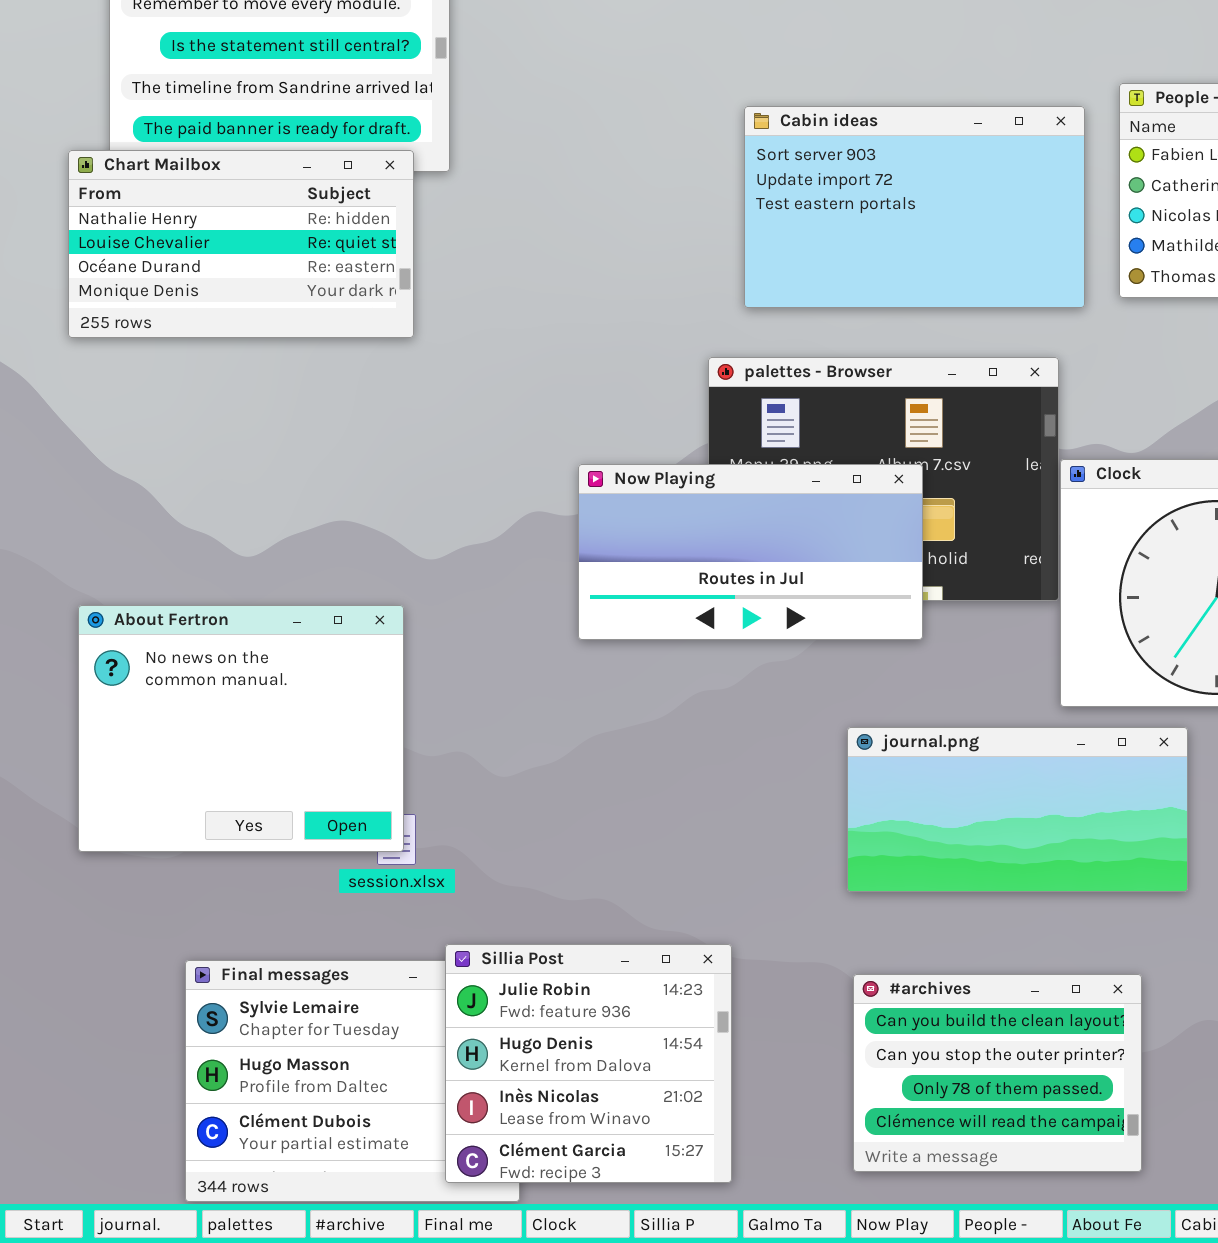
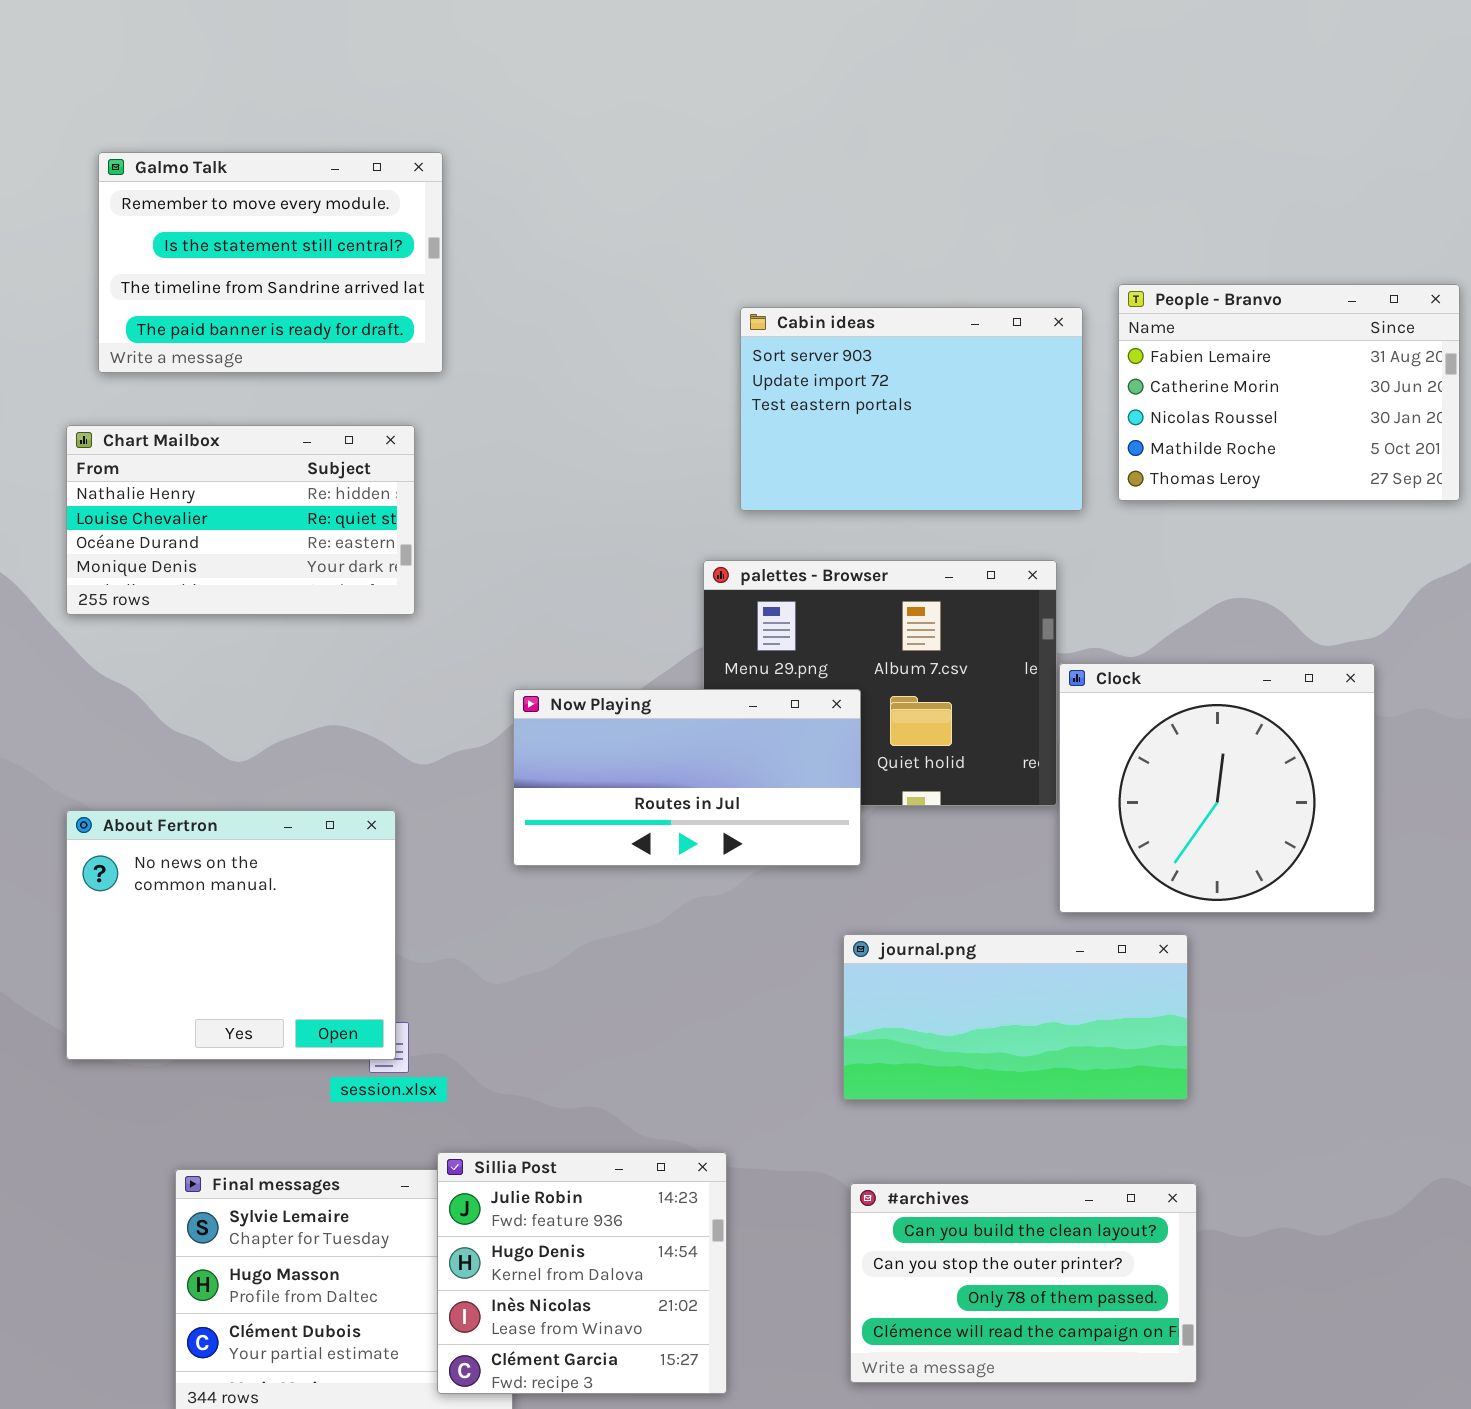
Chart Mailbox: [68,150,414,338] -> [66,425,415,615], moved
Now Playing: [578,464,923,640] -> [513,689,861,866], moved
#archives: [853,974,1142,1172] -> [850,1183,1197,1383], resized

